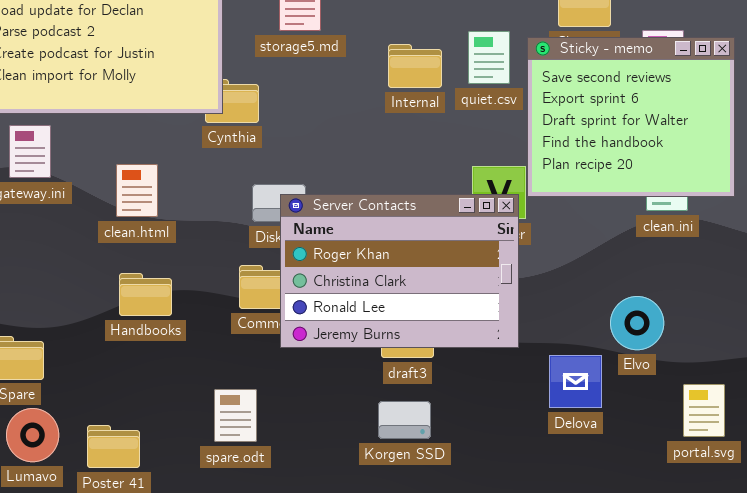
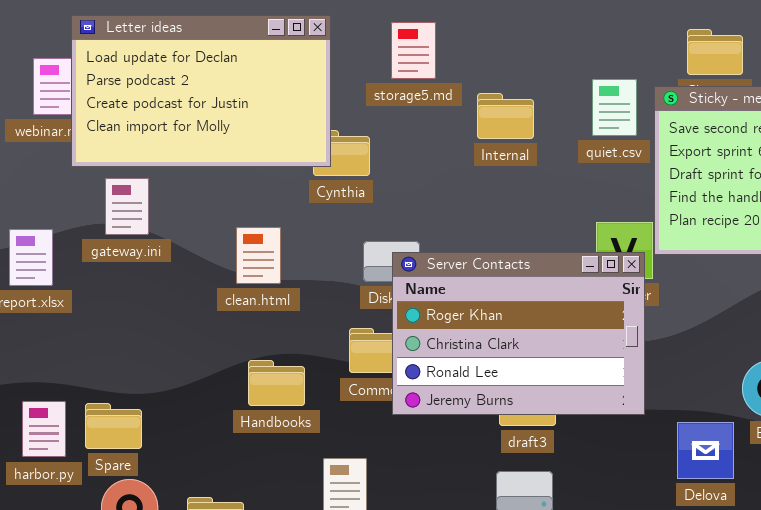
Internal: [388,44,442,88] -> [477,93,534,139], moved
clean.html: [116,164,158,217] -> [236,227,281,284], moved
Handbooks: [119,273,172,316] -> [248,360,305,406], moved

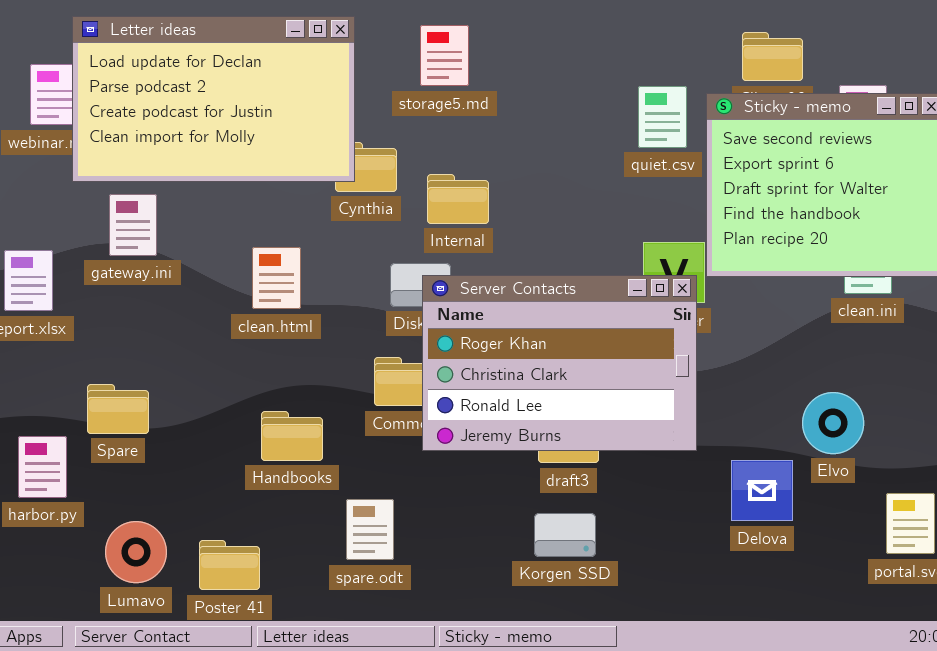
Internal: [477,93,534,139] -> [427,174,489,224], moved
Handbooks: [248,360,305,406] -> [261,411,323,461], moved
Spare: [85,403,142,449] -> [87,384,149,434], moved

